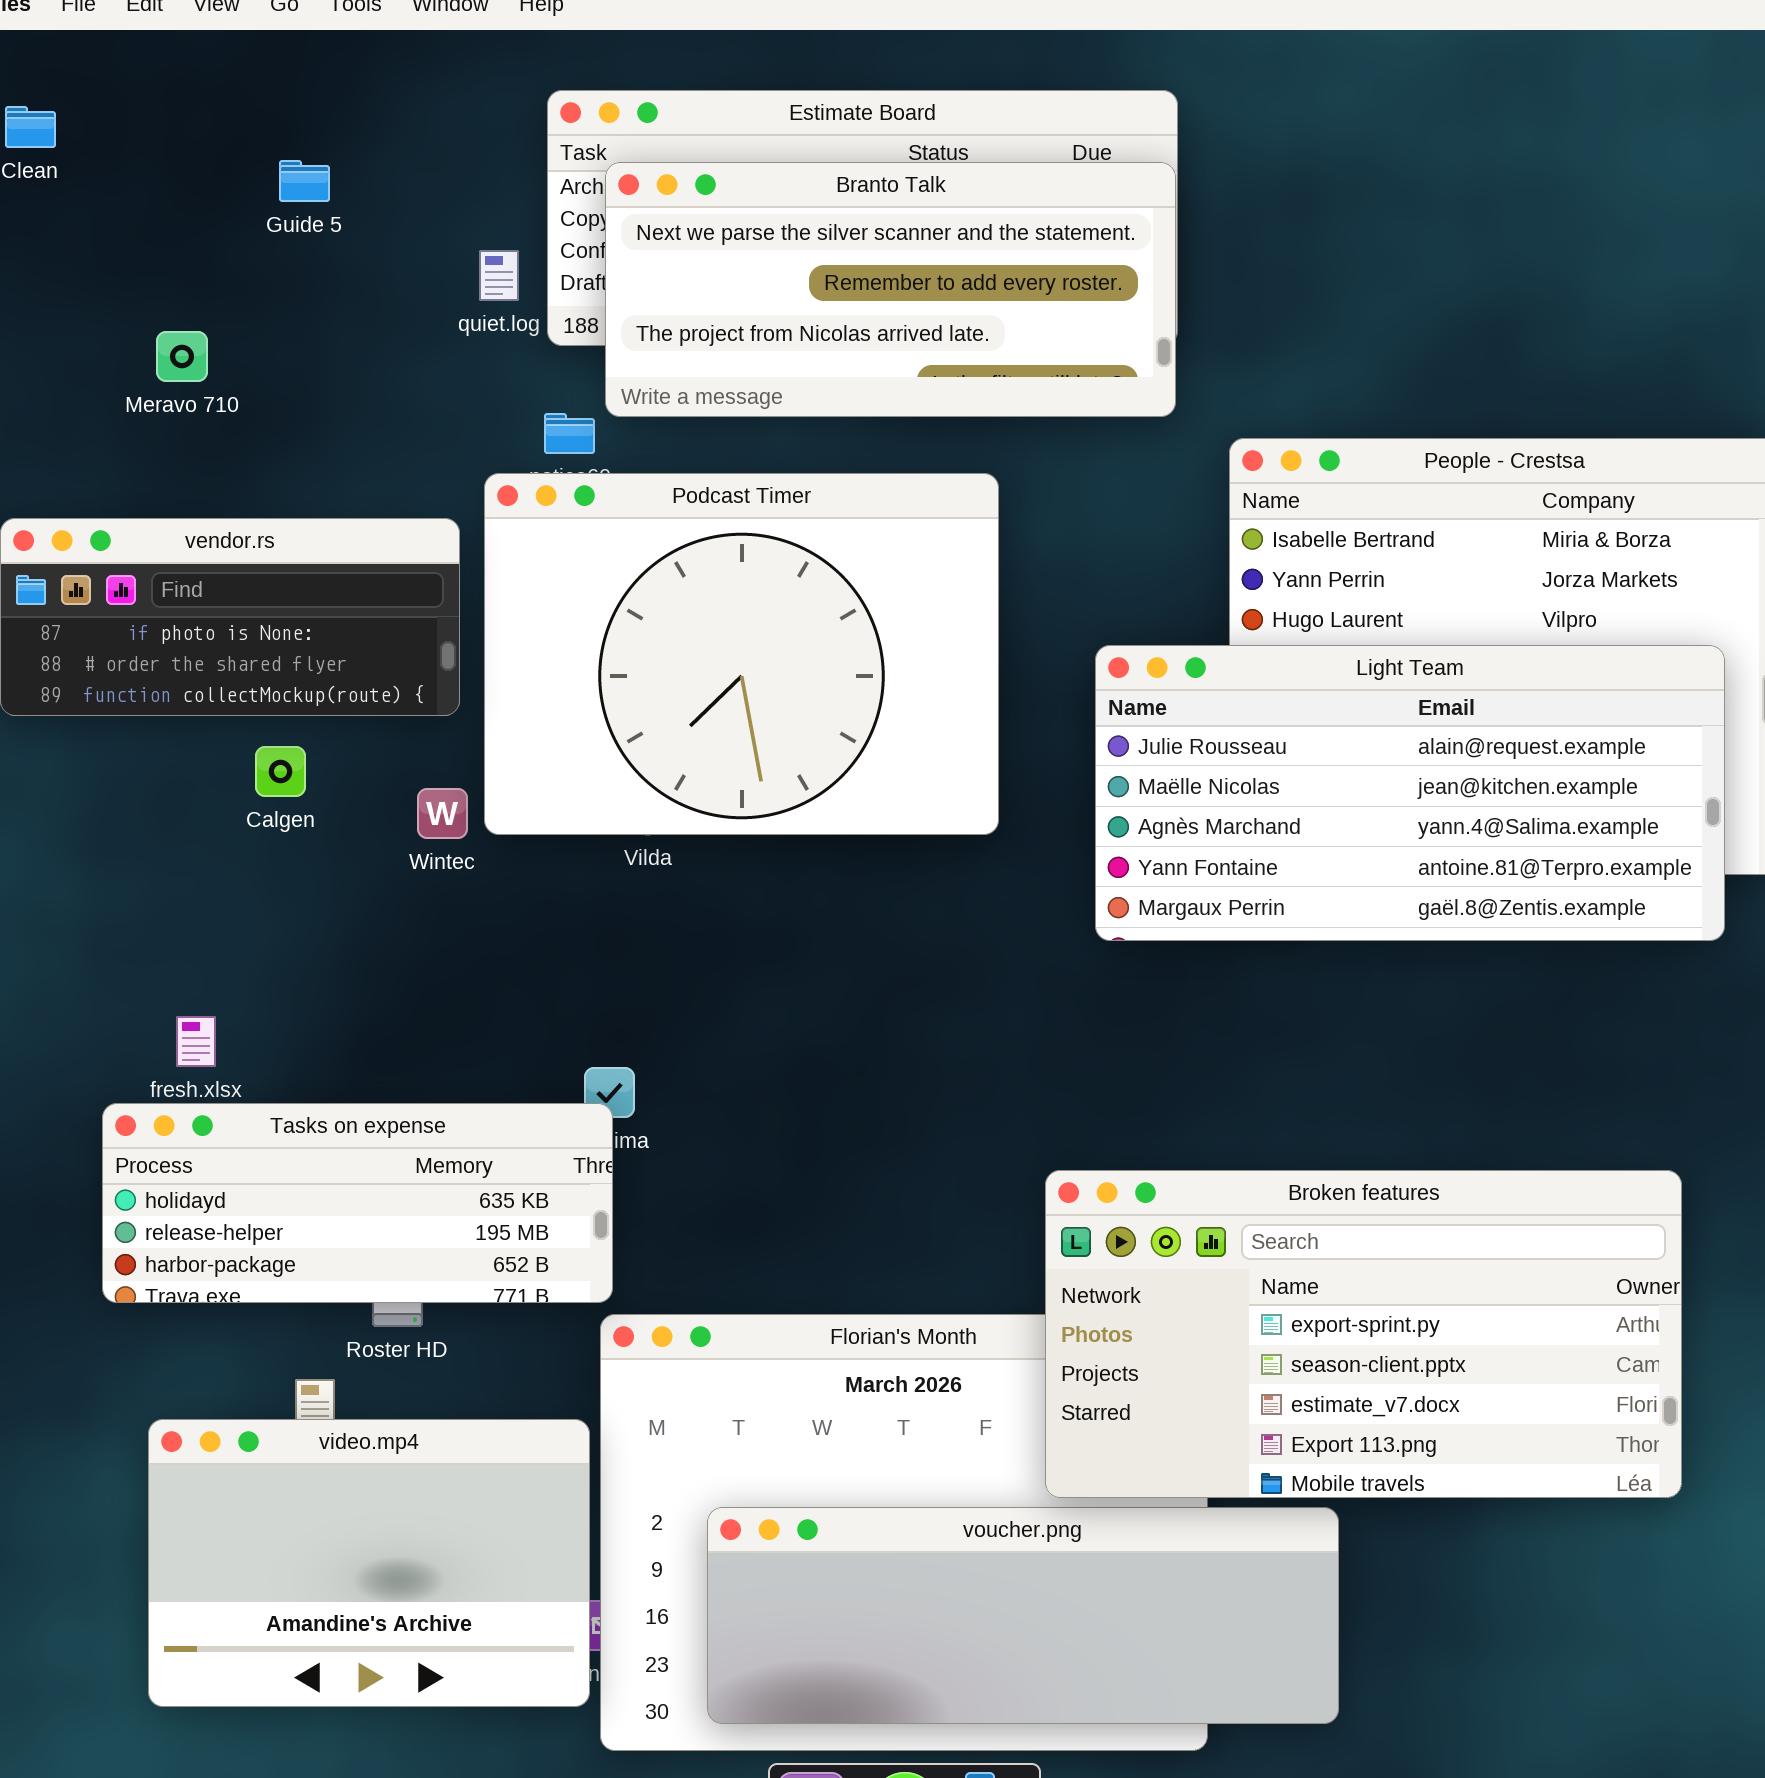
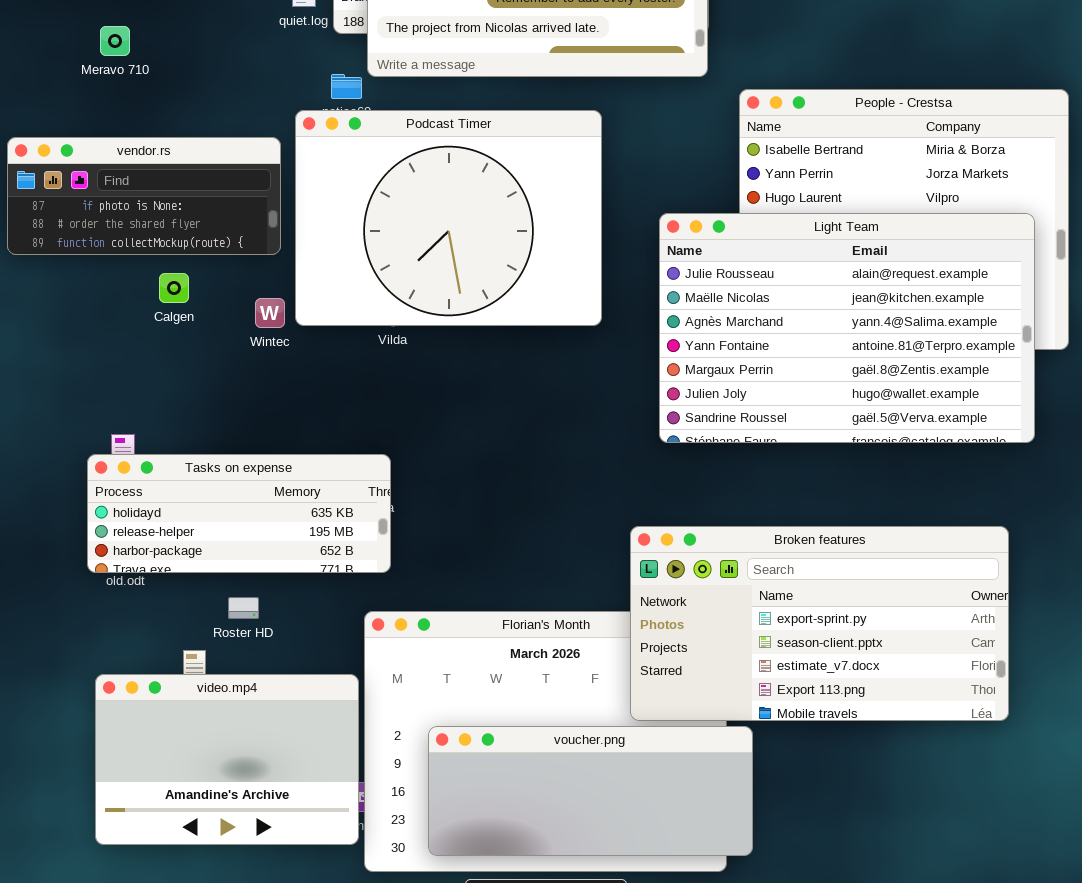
Light Team: [1095,645,1725,941] -> [659,213,1035,443], resized
Tasks on expense: [102,1103,613,1303] -> [87,454,391,573], moved
voucher.png: [707,1507,1339,1724] -> [428,726,753,856], resized

